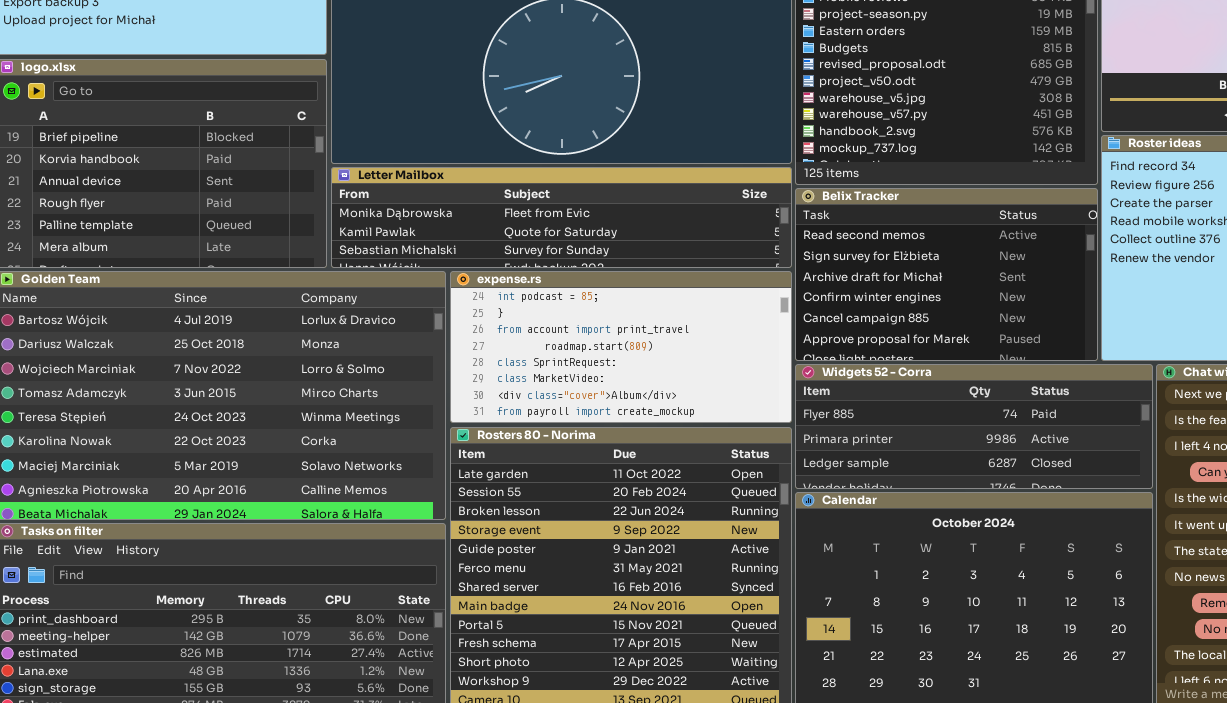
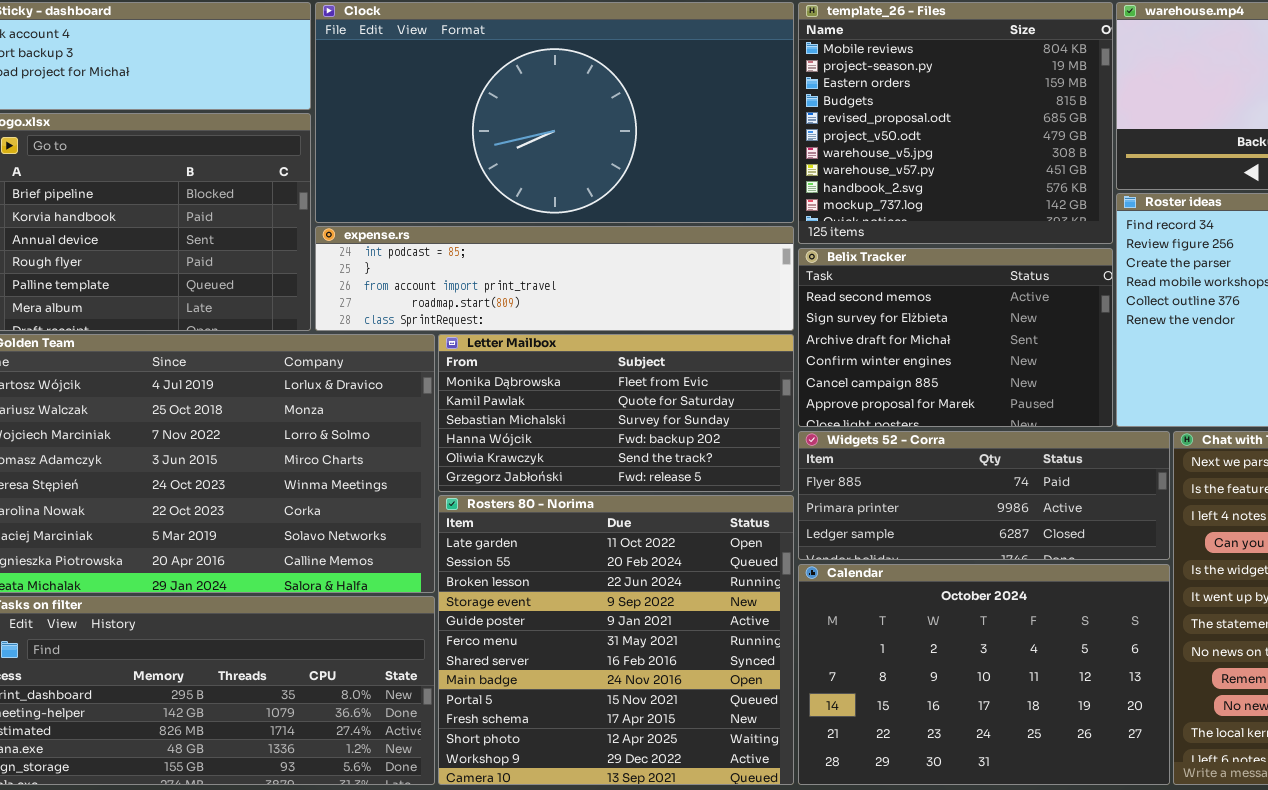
Letter Mailbox: [331,167,792,268] -> [438,334,794,492], moved, resized
expense.rs: [450,271,792,423] -> [315,226,794,331], moved, resized

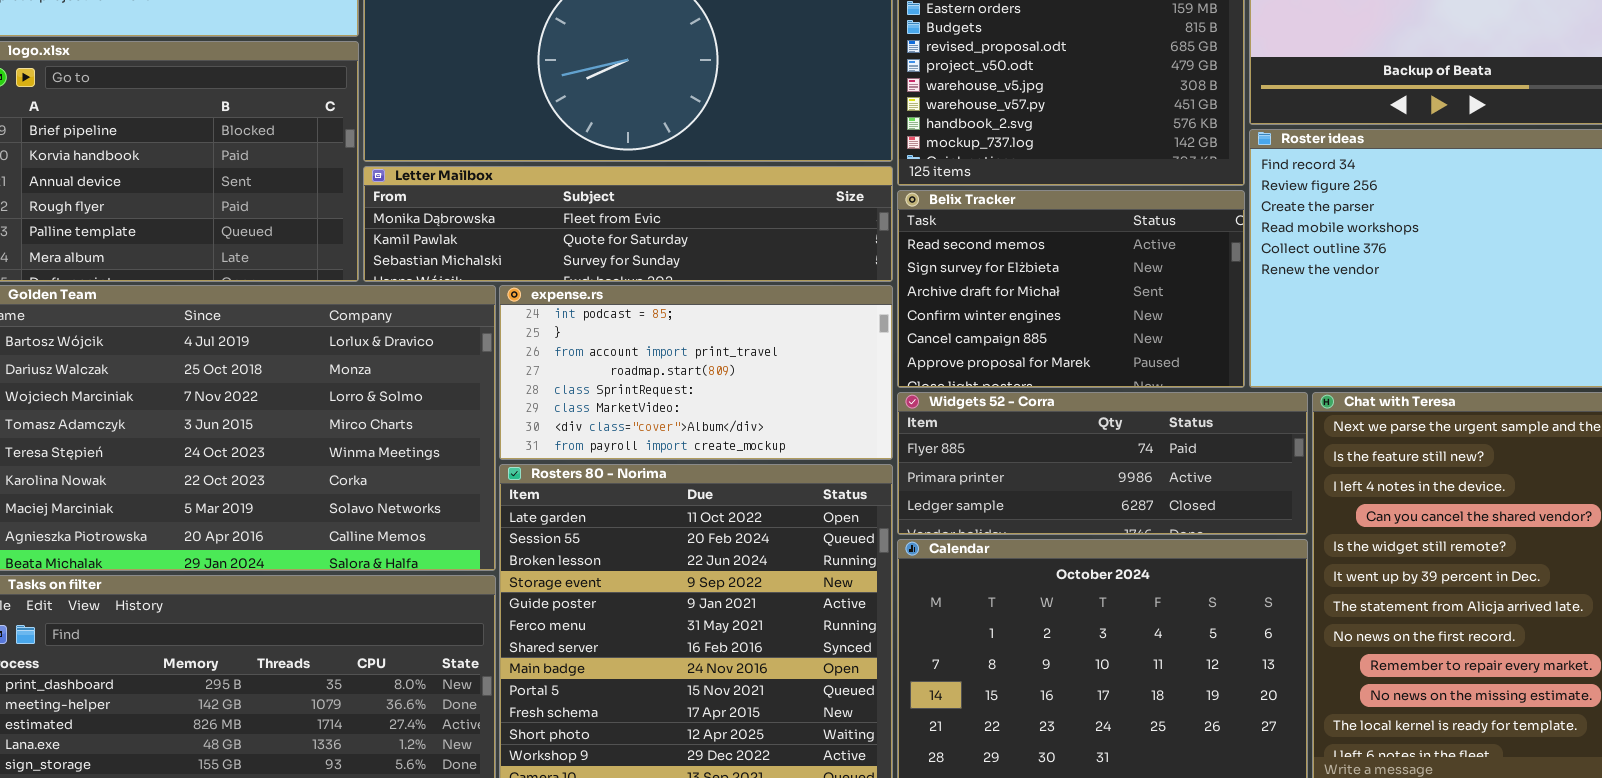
expense.rs: [315,226,794,331] -> [499,285,893,460], moved, resized
Letter Mailbox: [438,334,794,492] -> [363,166,893,282], moved, resized

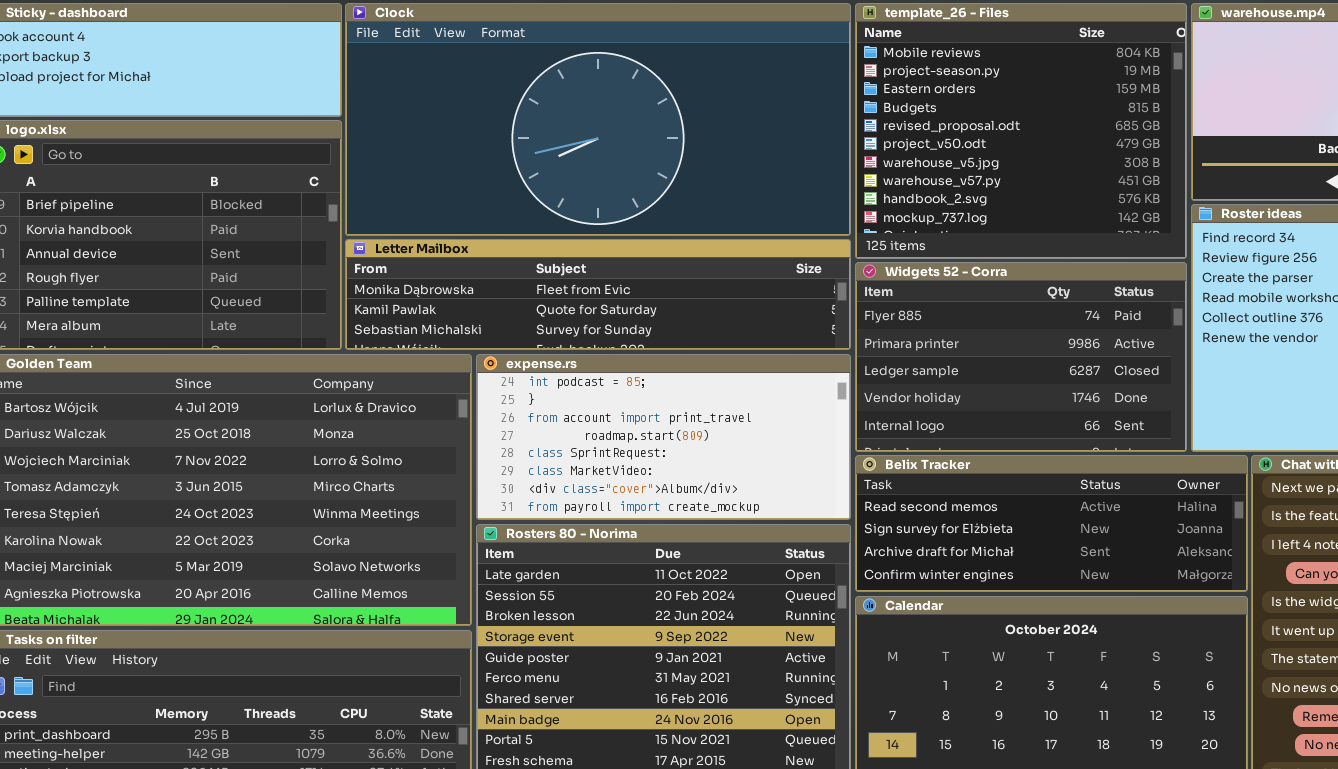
Belix Tracker: [897,190,1245,388] -> [855,455,1248,592], moved, resized
Widgets 52 - Corra: [897,392,1308,535] -> [855,262,1187,452], moved, resized

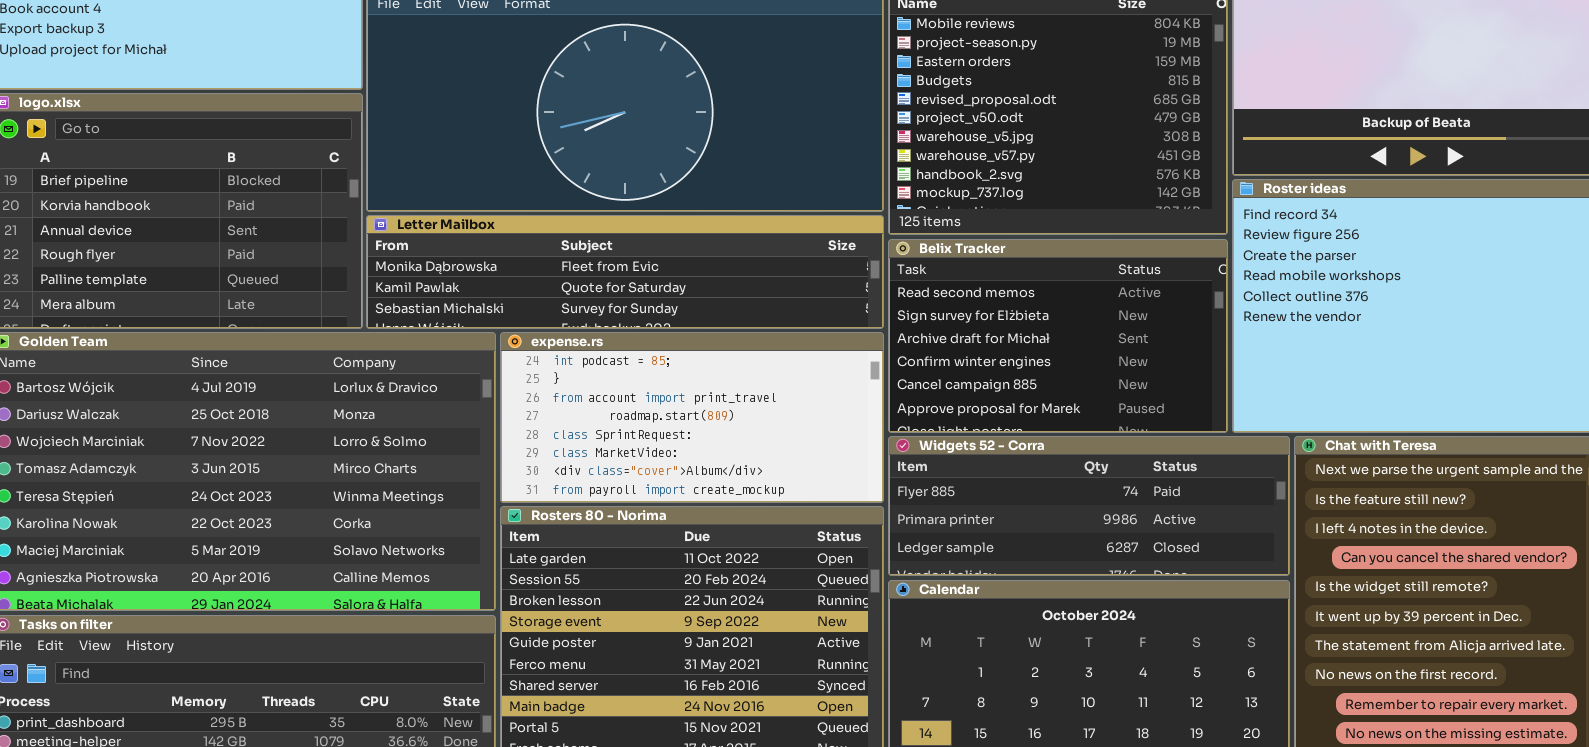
Widgets 52 - Corra: [855,262,1187,452] -> [888,436,1290,576], moved, resized
Belix Tracker: [855,455,1248,592] -> [888,239,1228,433], moved, resized

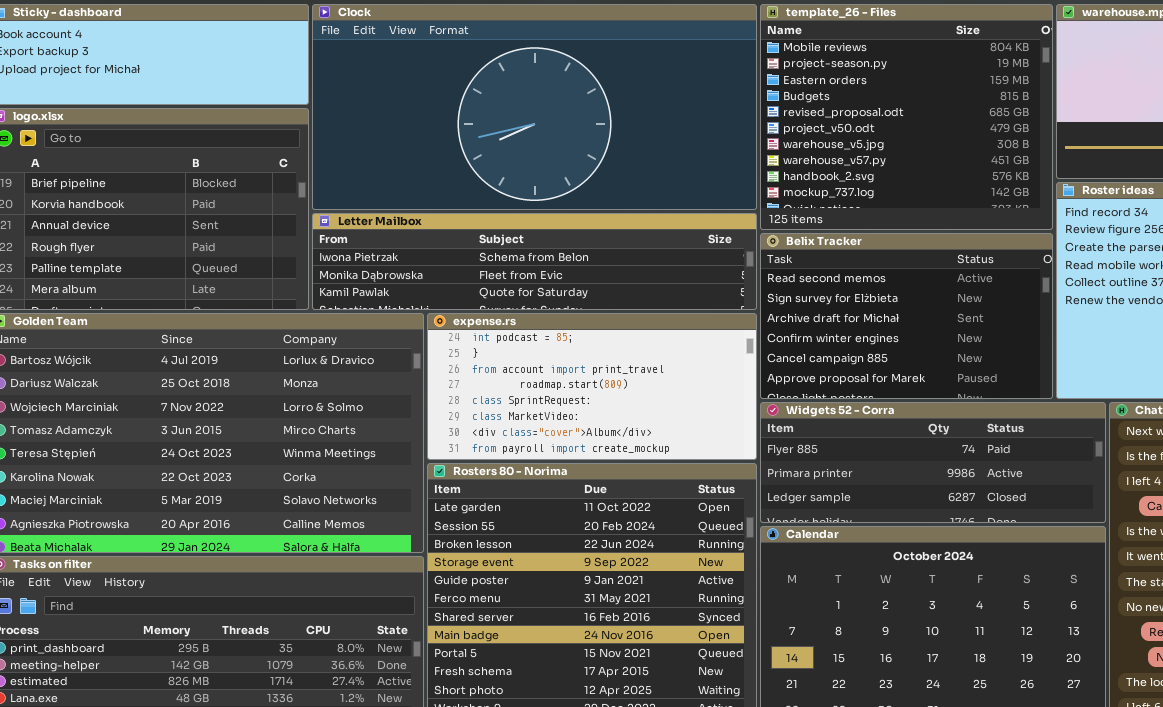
Letter Mailbox: [366,215,884,329] -> [312,213,757,310], scrolled up 1 row

